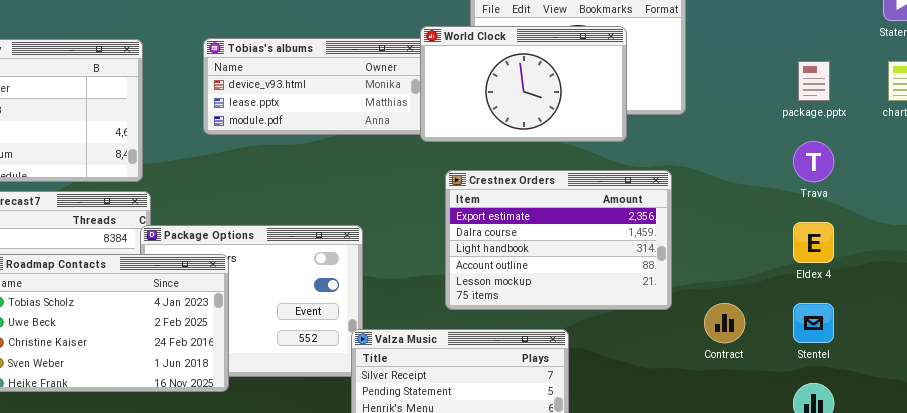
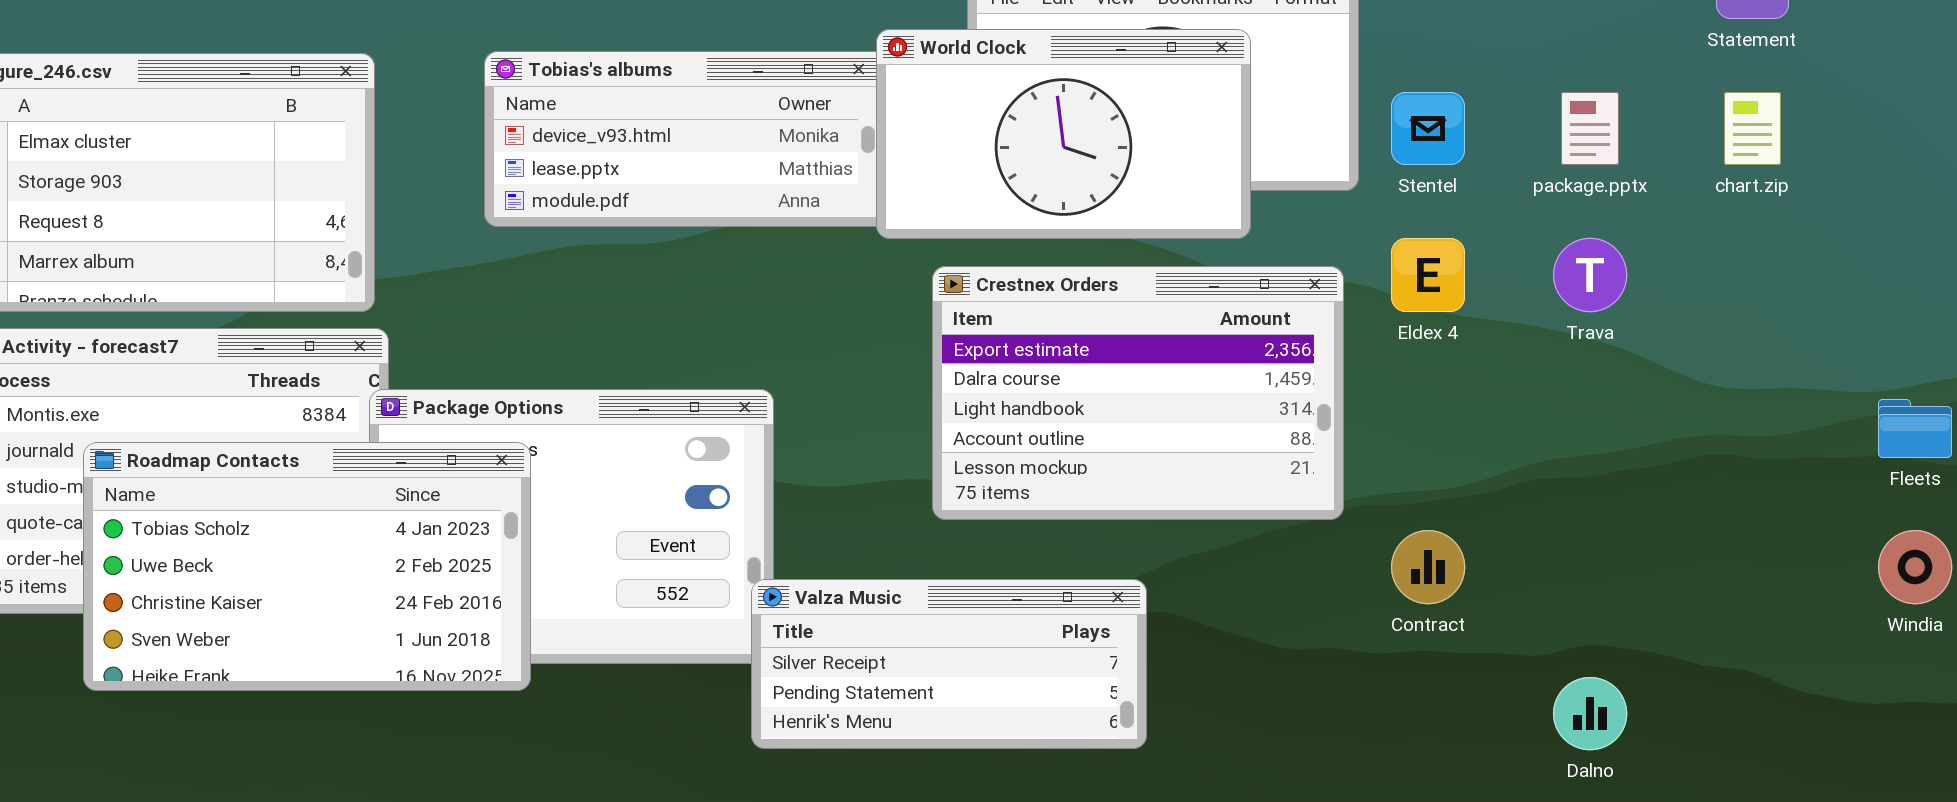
Crestnex Orders: [445,170,672,310] -> [932,266,1344,520], moved
Eldex 4: [793,222,834,263] -> [1391,238,1465,312], moved
Stentel: [793,303,834,343] -> [1391,92,1465,165], moved

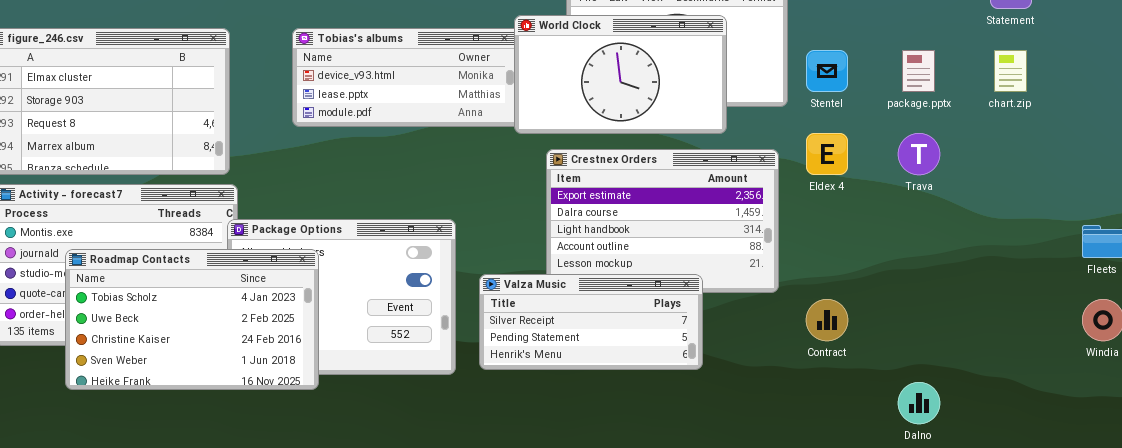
Valza Music: [751,579,1147,749] -> [479,274,703,370], moved

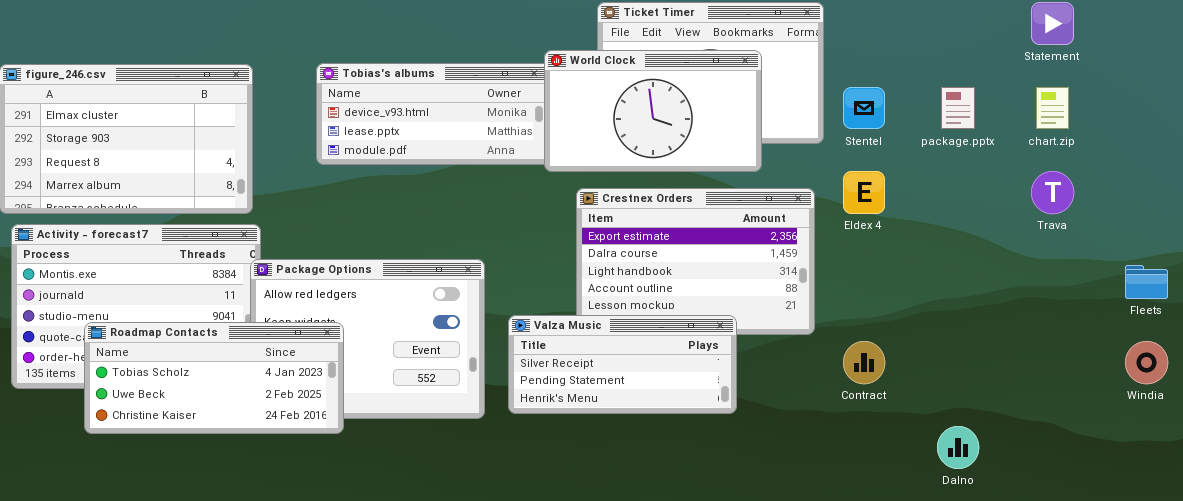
Trava: [898,133,940,175] -> [1031,171,1074,214], moved
Roadmap Contacts: [65,249,319,390] -> [84,322,344,434], resized

